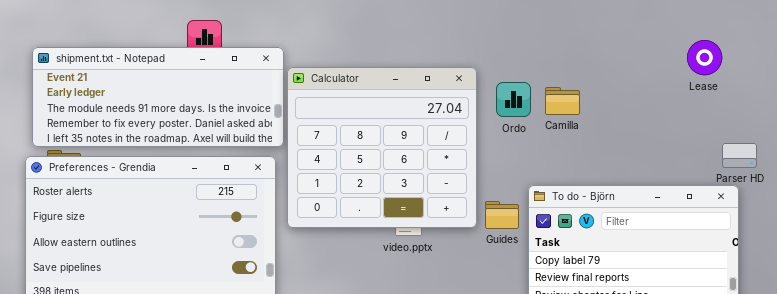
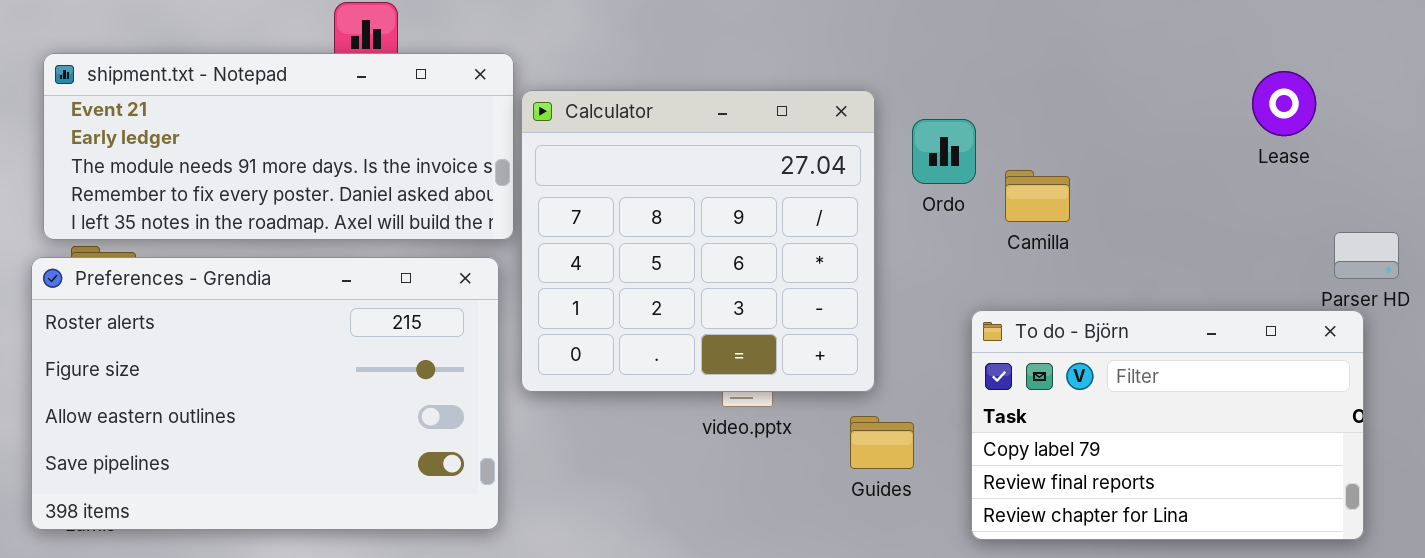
Lease: [687,40,722,75] -> [1252,71,1316,136], moved
Camilla: [545,87,580,115] -> [1005,170,1070,222], moved
Guides: [485,201,519,229] -> [850,416,914,469], moved

